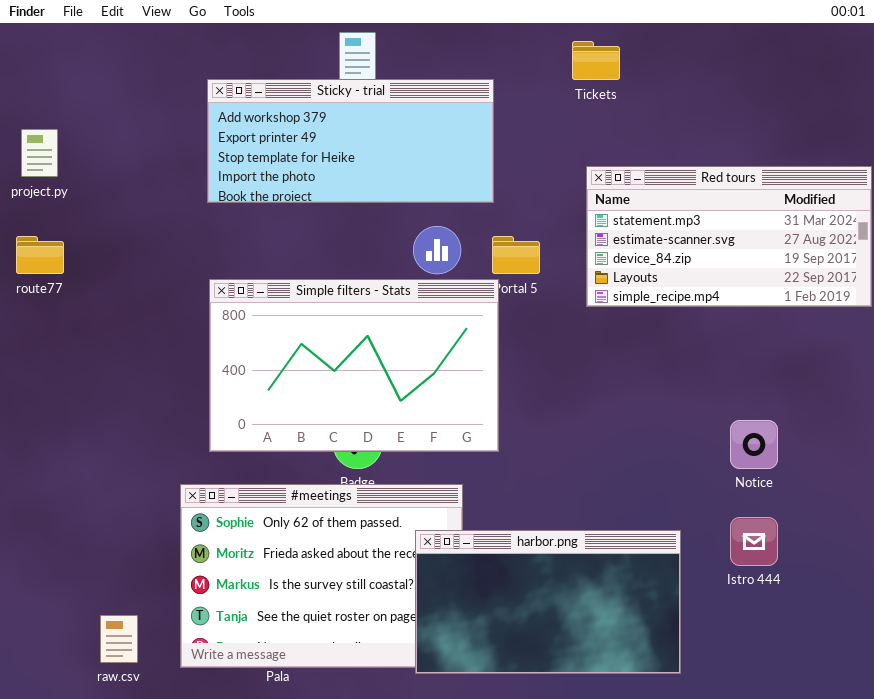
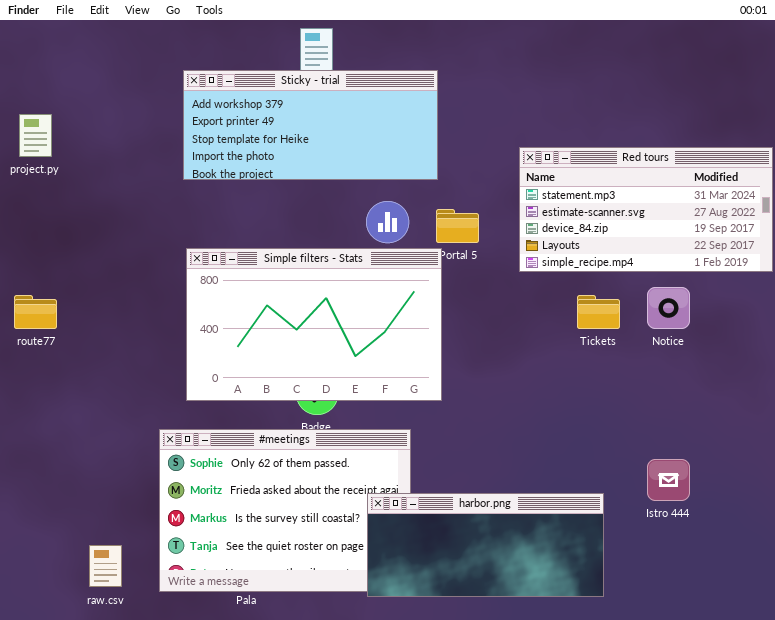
Tickets: [572,41,620,80] -> [577,295,620,329], moved
route77: [16,236,64,274] -> [14,295,57,329], moved
Notice: [730,420,778,469] -> [647,287,690,329], moved
harbor.png: [415,530,681,674] -> [367,493,604,597], resized

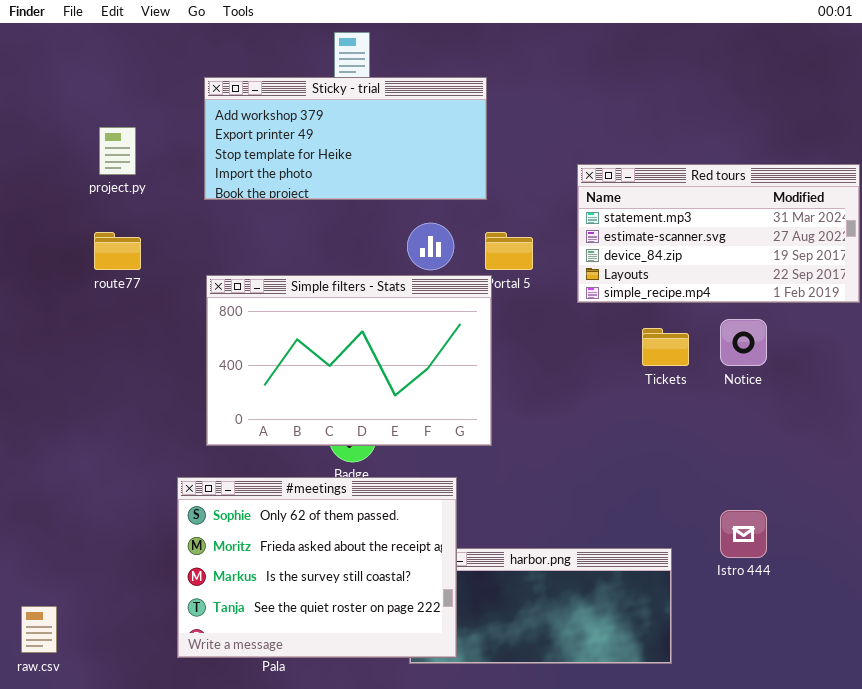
project.py: [19,114,52,157] -> [99,127,136,175], moved
route77: [14,295,57,329] -> [94,232,141,270], moved
#meetings: [159,429,411,592] -> [177,477,457,658], raised
raw.csv: [89,545,122,587] -> [21,606,57,653], moved

